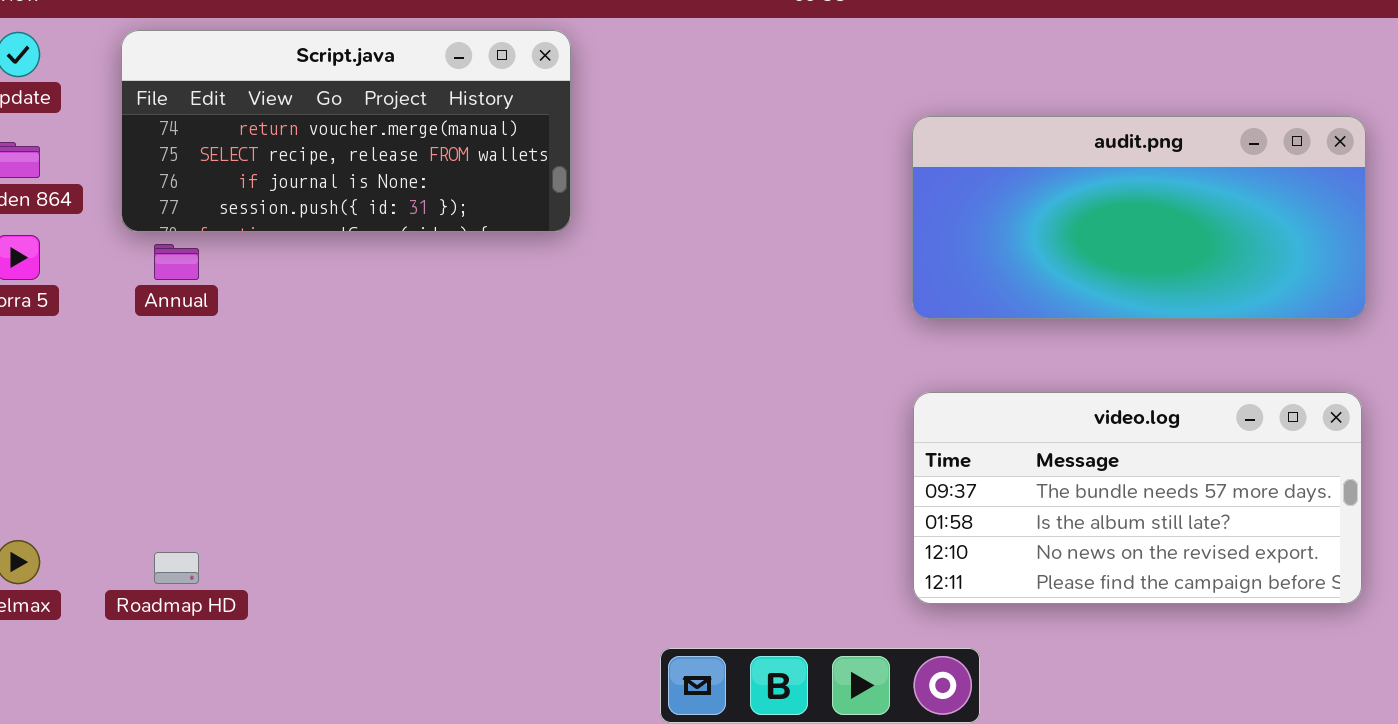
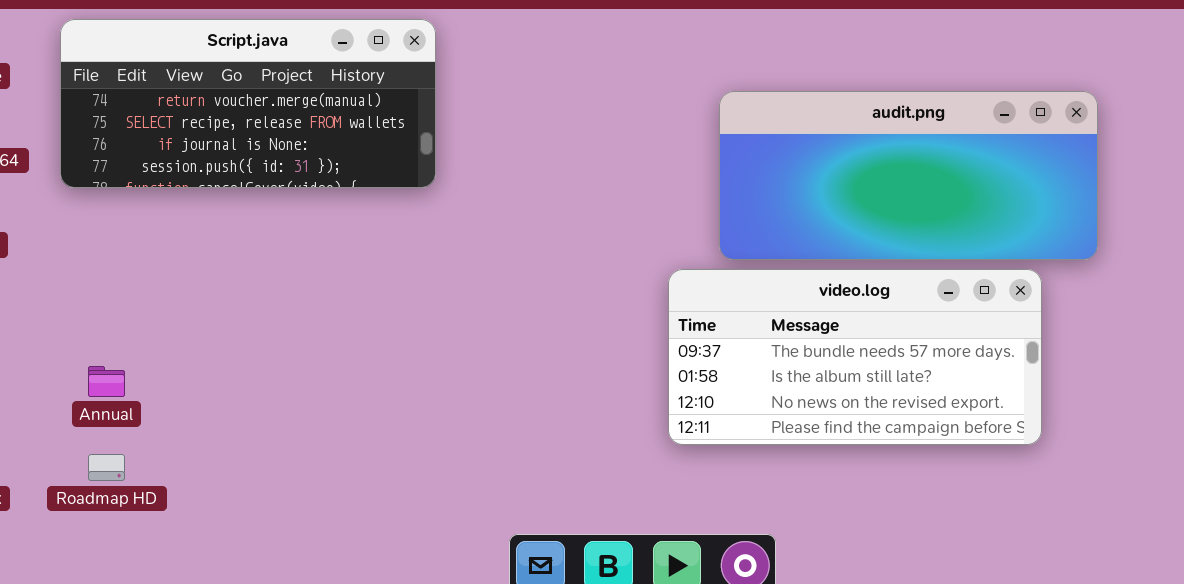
Annual: [154,244,199,280] -> [88,366,125,397], moved
video.log: [913,392,1362,604] -> [668,269,1042,445], moved

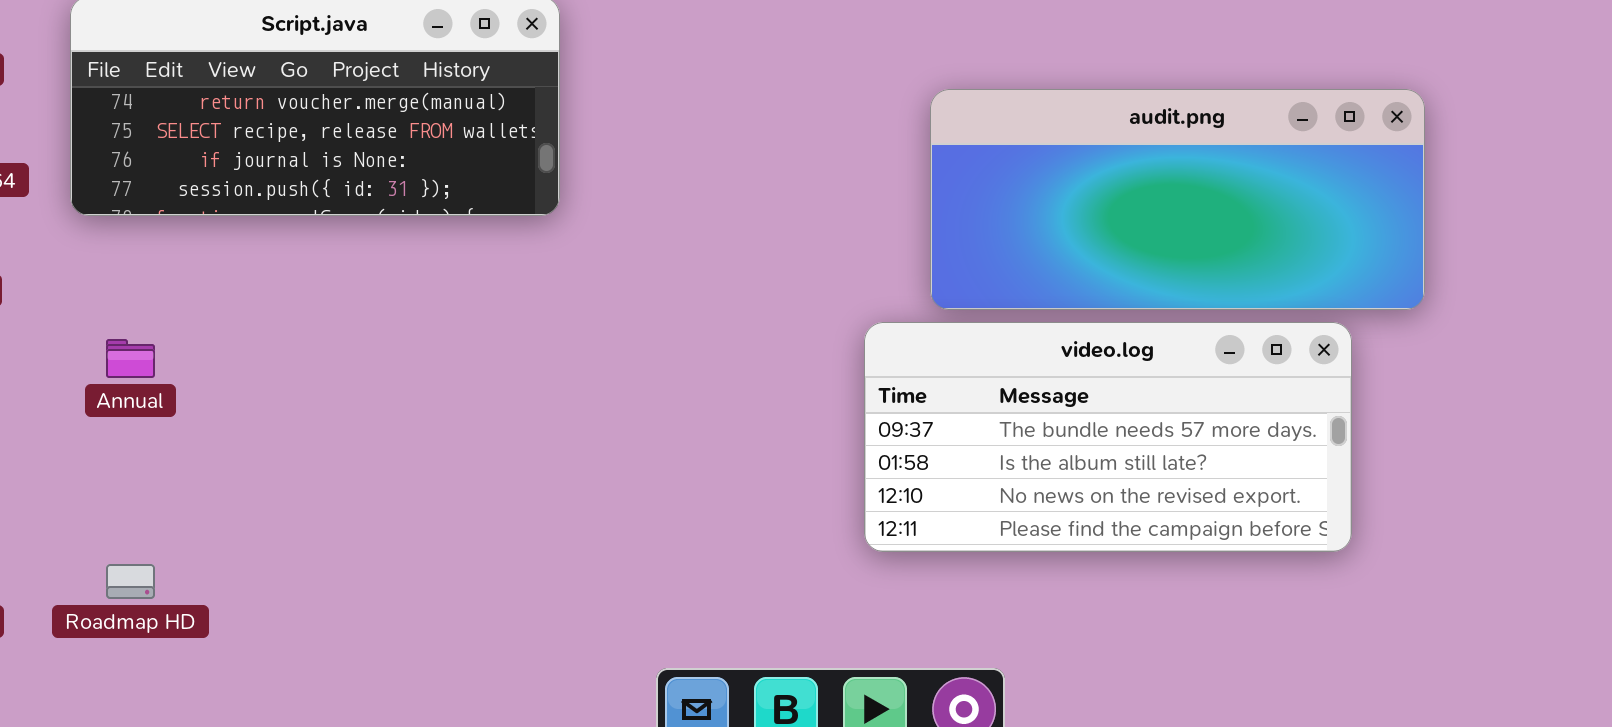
Annual: [88,366,125,397] -> [106,339,155,378], moved

